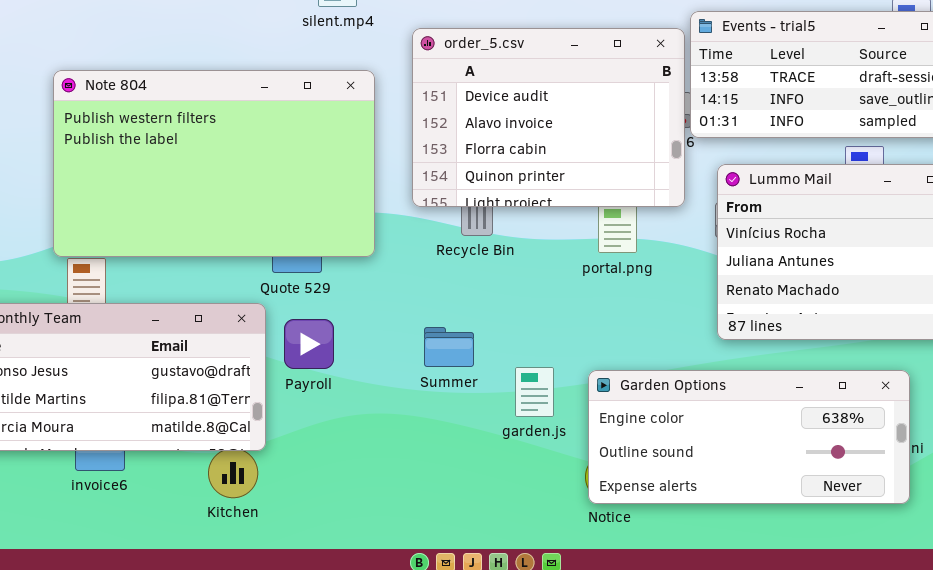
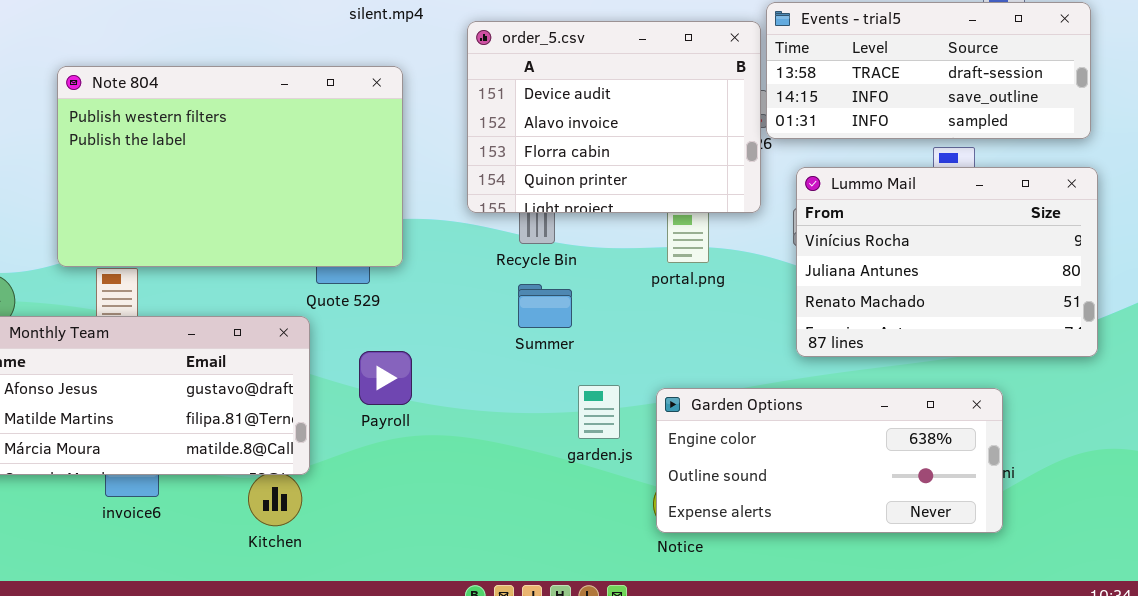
Note 804: [53,70,375,257] -> [57,66,403,267], moved
Payroll: [284,319,334,369] -> [359,351,412,405], moved
Summer: [424,327,474,367] -> [518,284,572,328], moved

